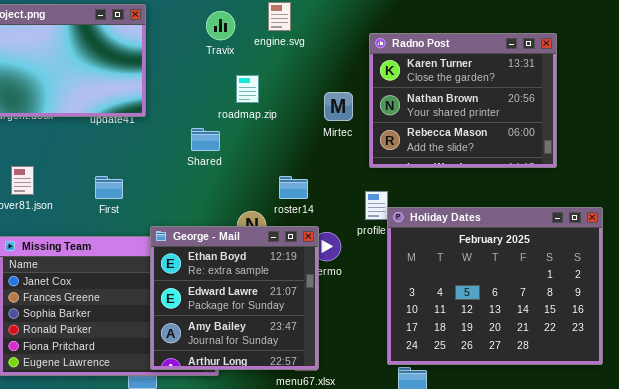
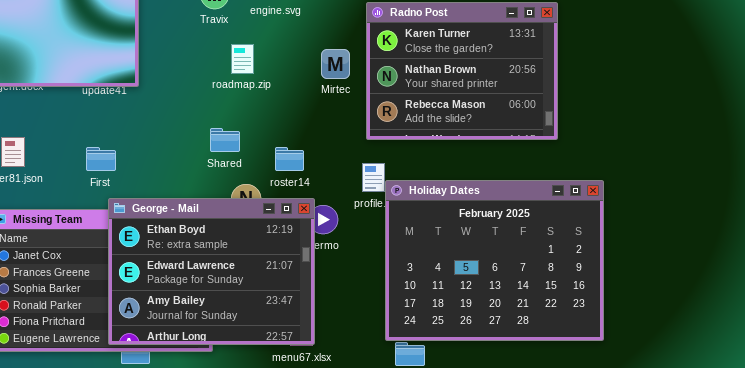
Mirtec: [324,92,353,121] -> [321,49,350,79], moved
Shared: [191,128,220,151] -> [210,128,240,152], moved
George - Mail: [150,226,319,370] -> [108,198,315,345], resized

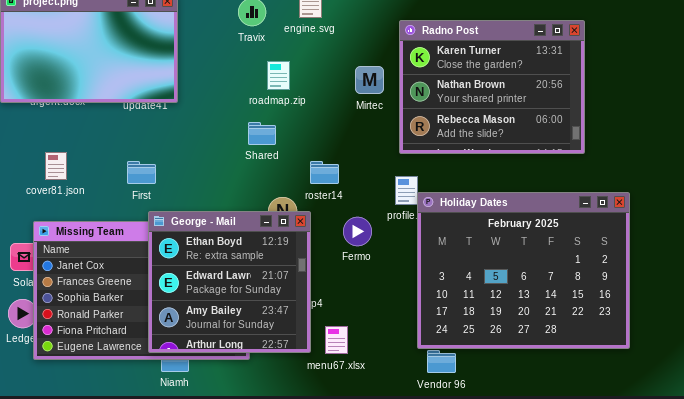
Shared: [210,128,240,152] -> [248,122,276,145], moved
George - Mail: [108,198,315,345] -> [148,211,311,353], resized

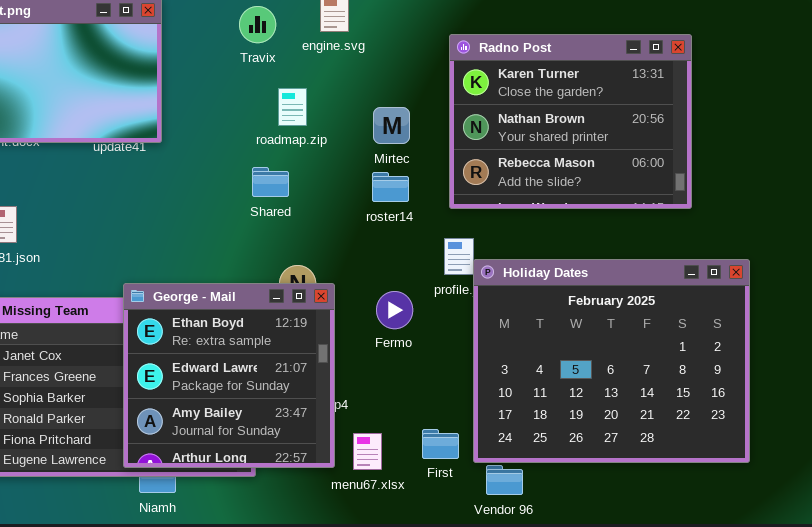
Mirtec: [355,66,384,94] -> [373,107,410,144], moved
First: [127,161,156,184] -> [422,429,459,459], moved
roster14: [310,161,339,184] -> [372,172,409,202], moved

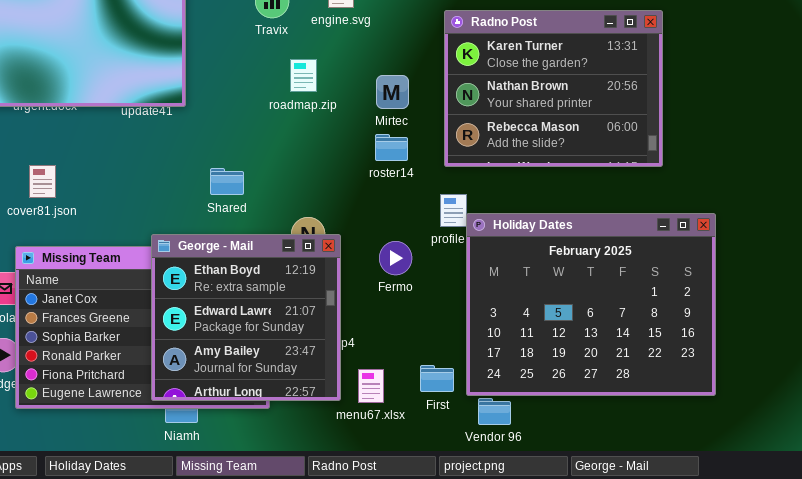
Shared: [252,167,289,197] -> [210,168,244,195], moved

